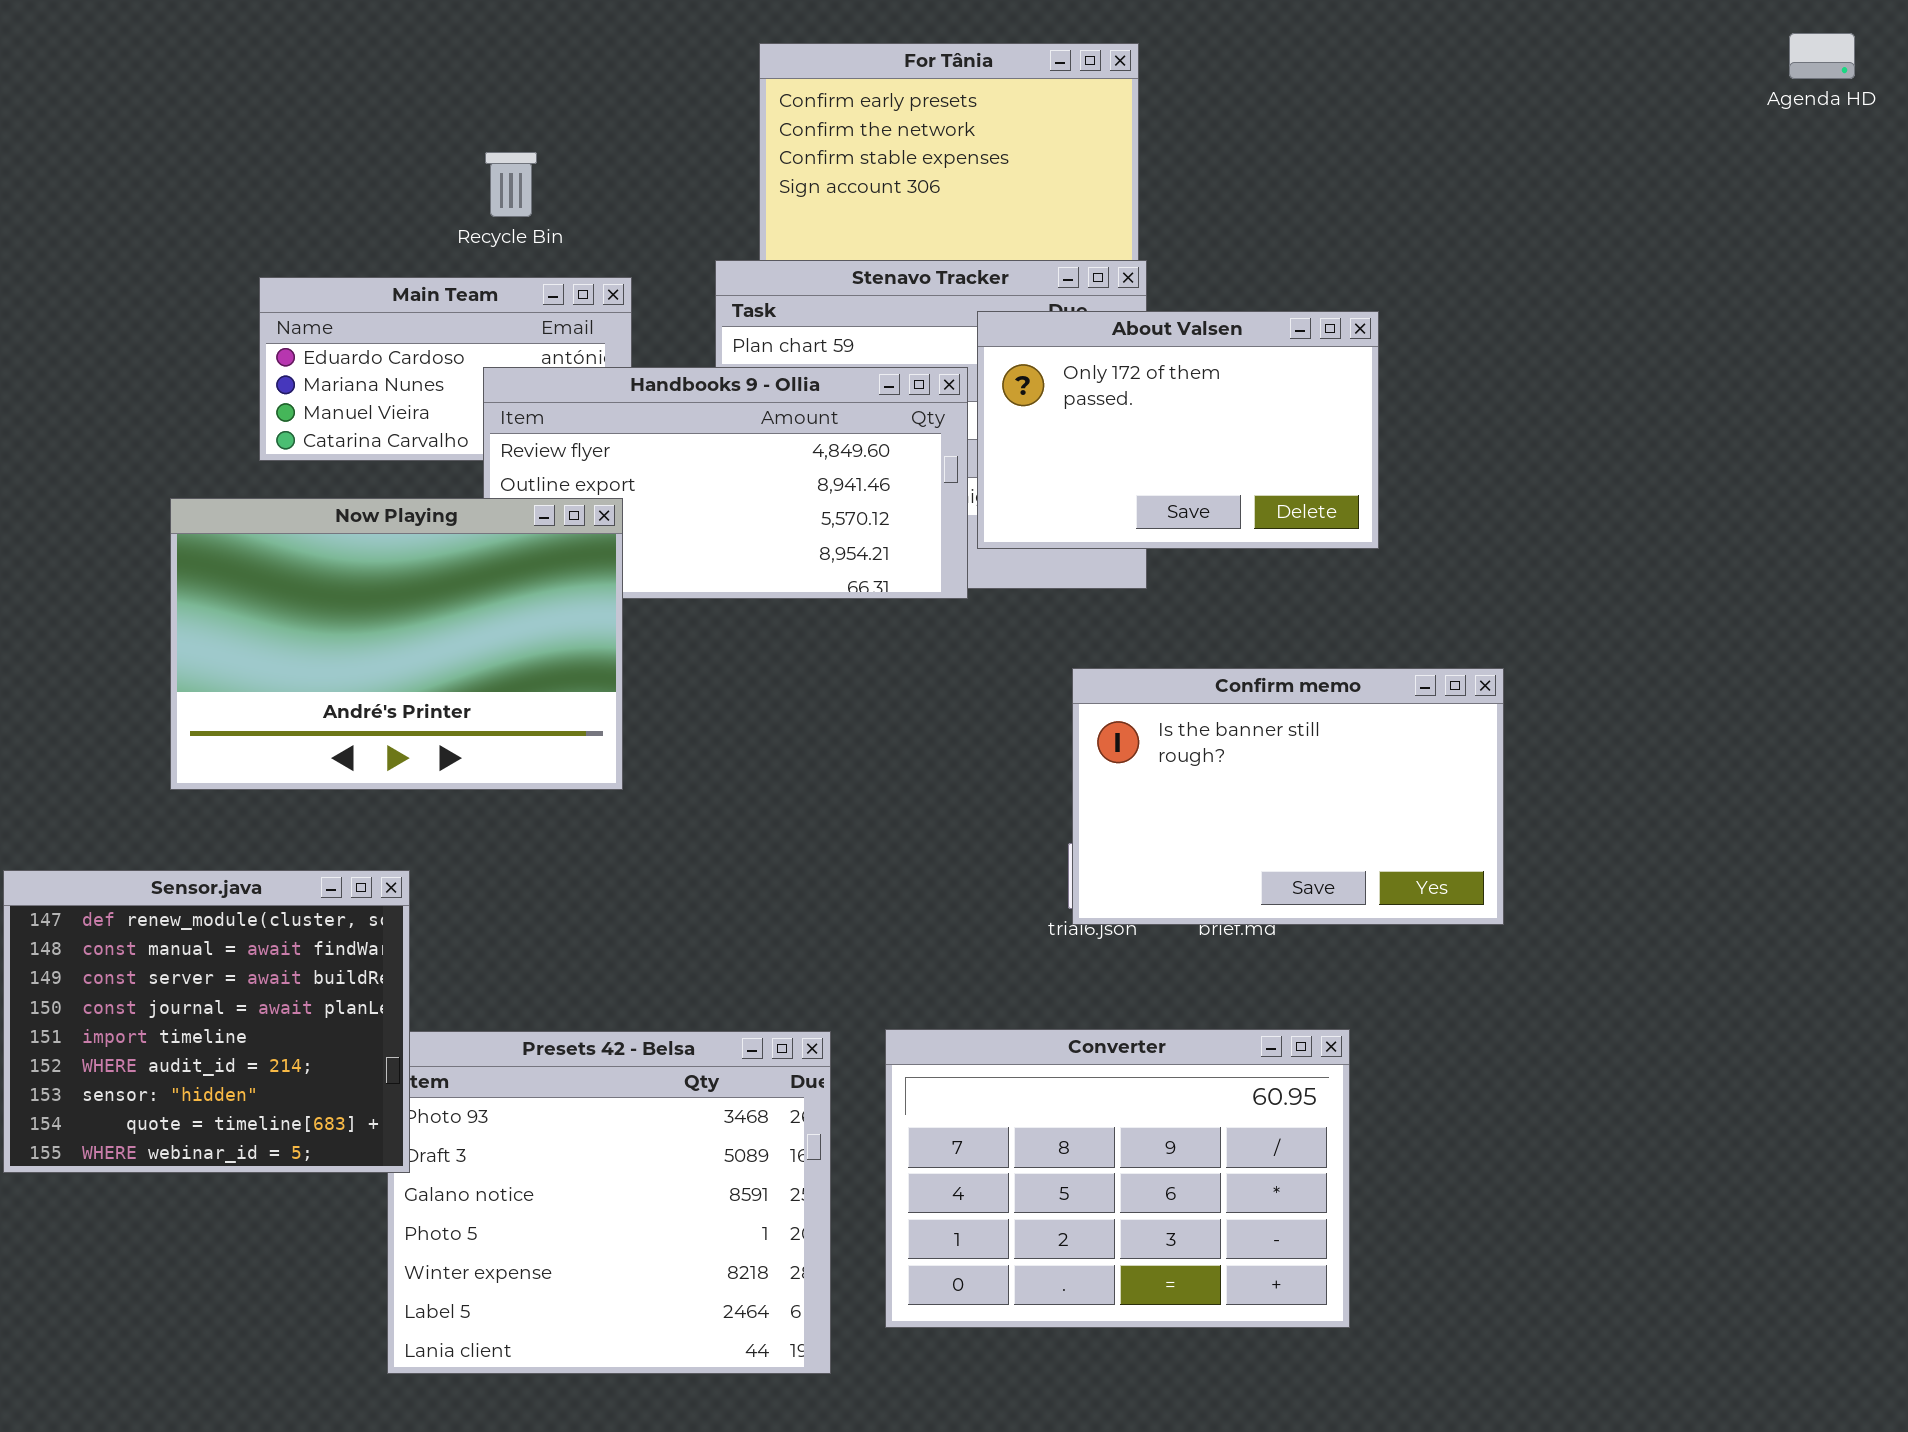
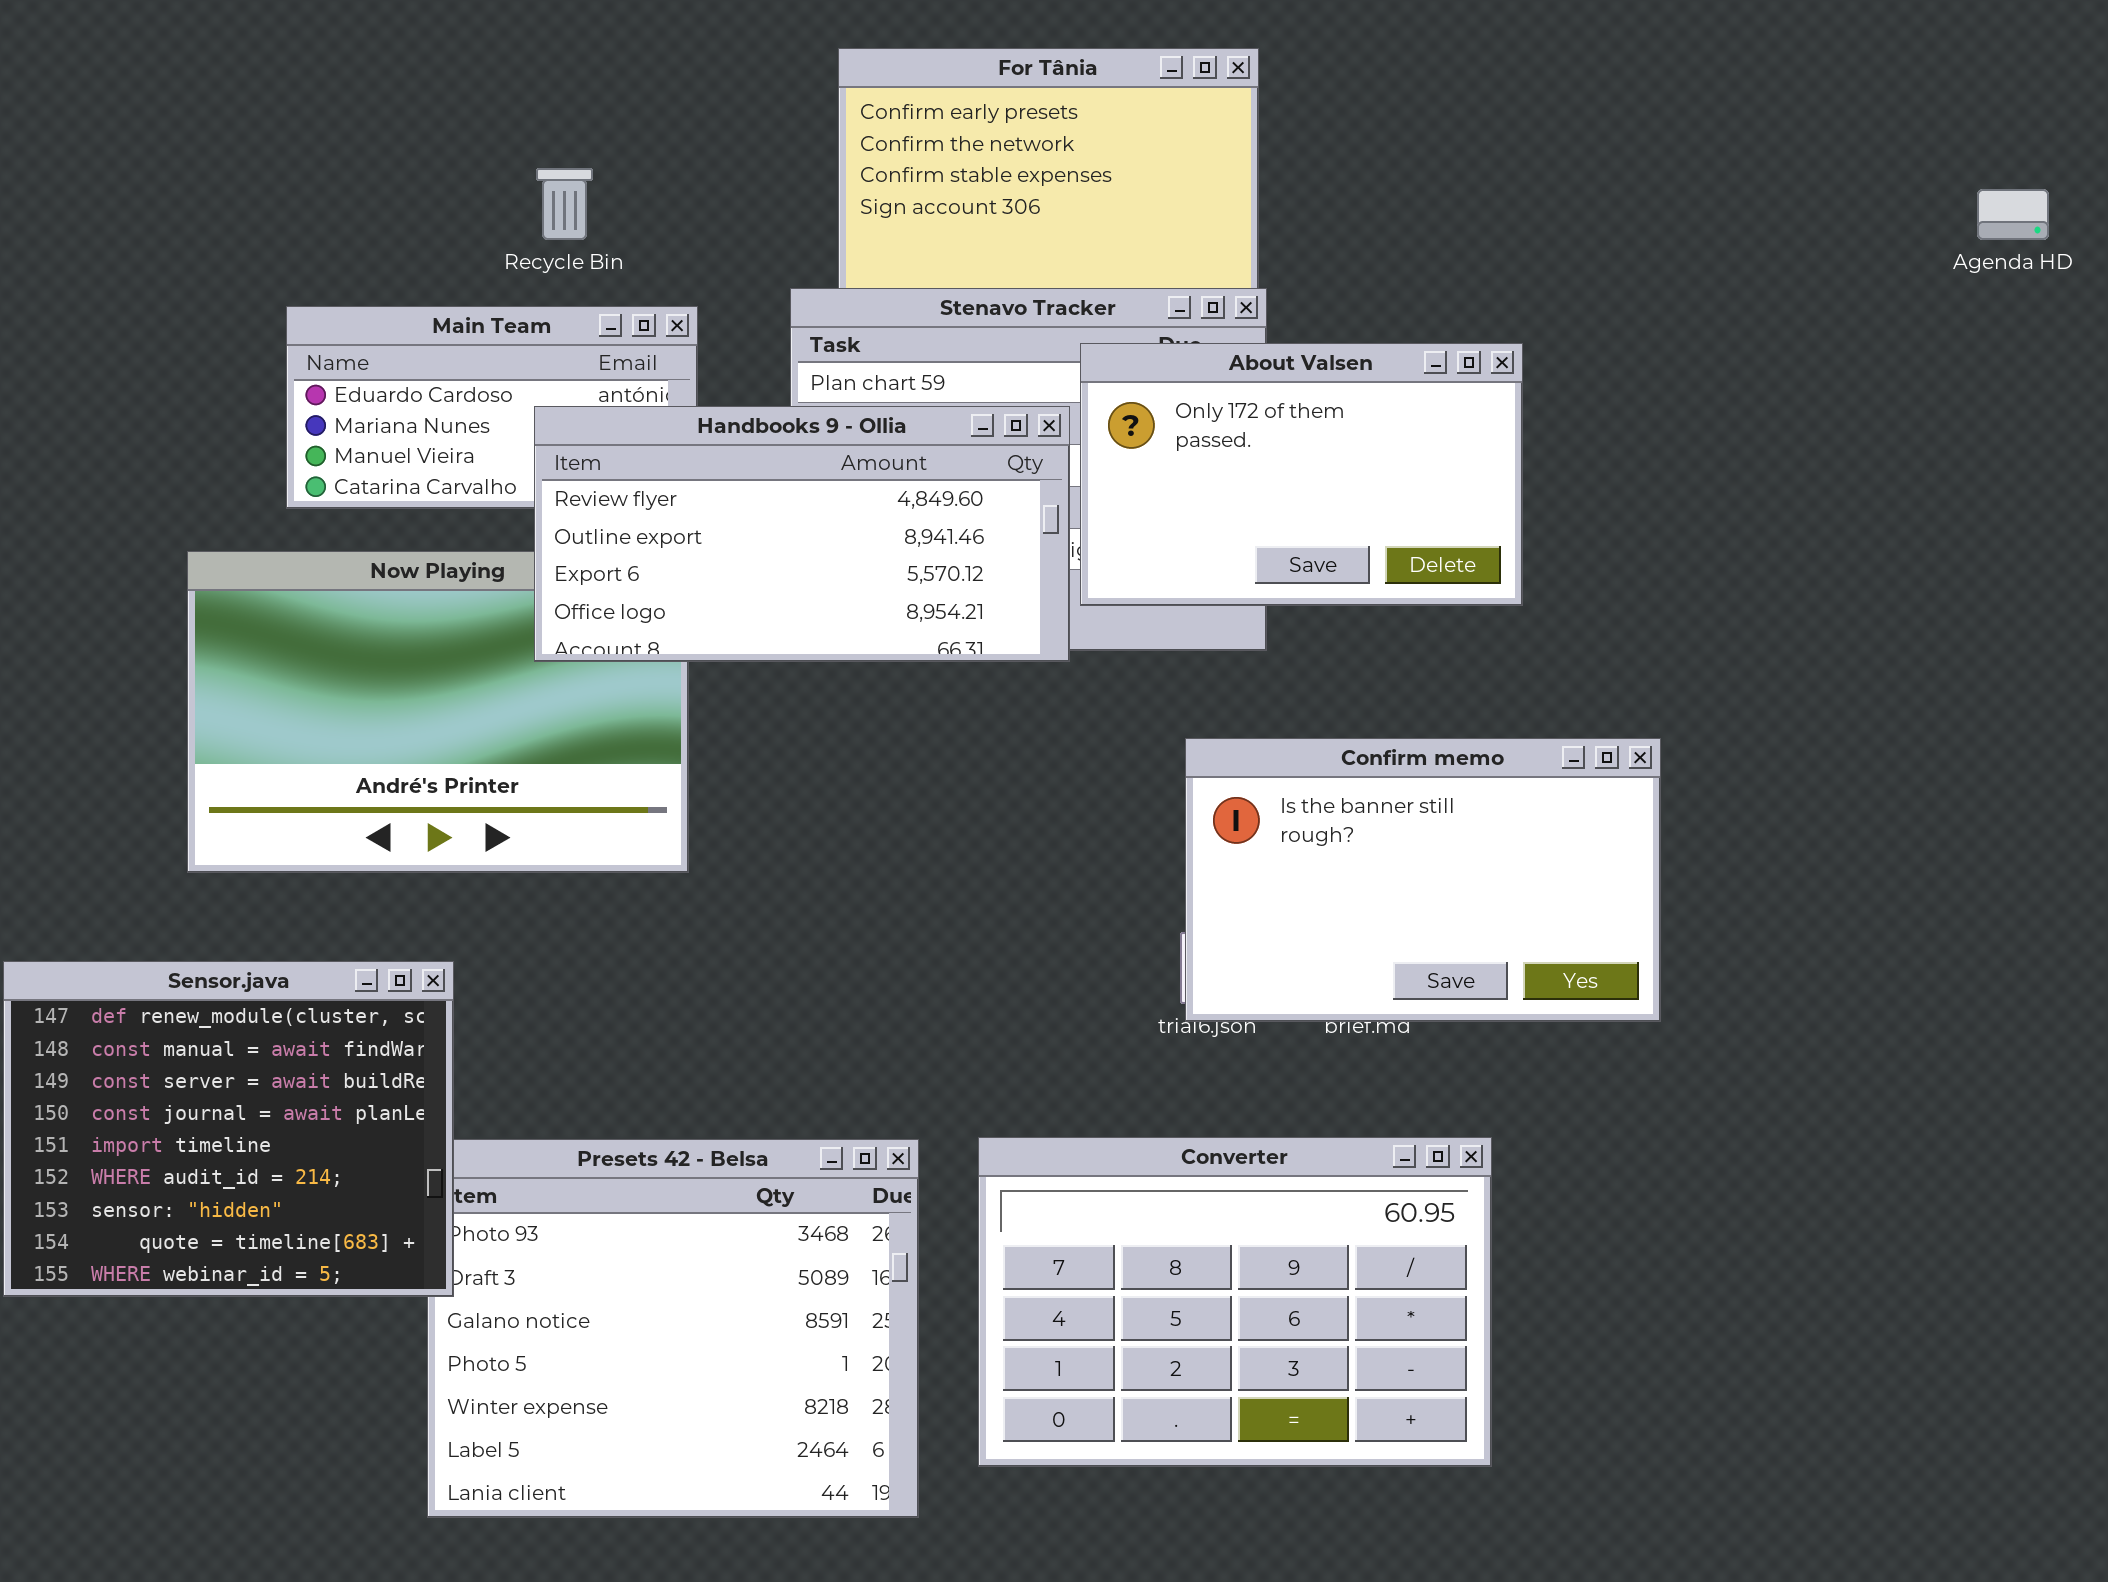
Agenda HD: [1789,33,1855,79] -> [1977,189,2049,240], moved
Handbooks 9 - Ollia: [483,367,968,599] -> [534,406,1070,662], raised

